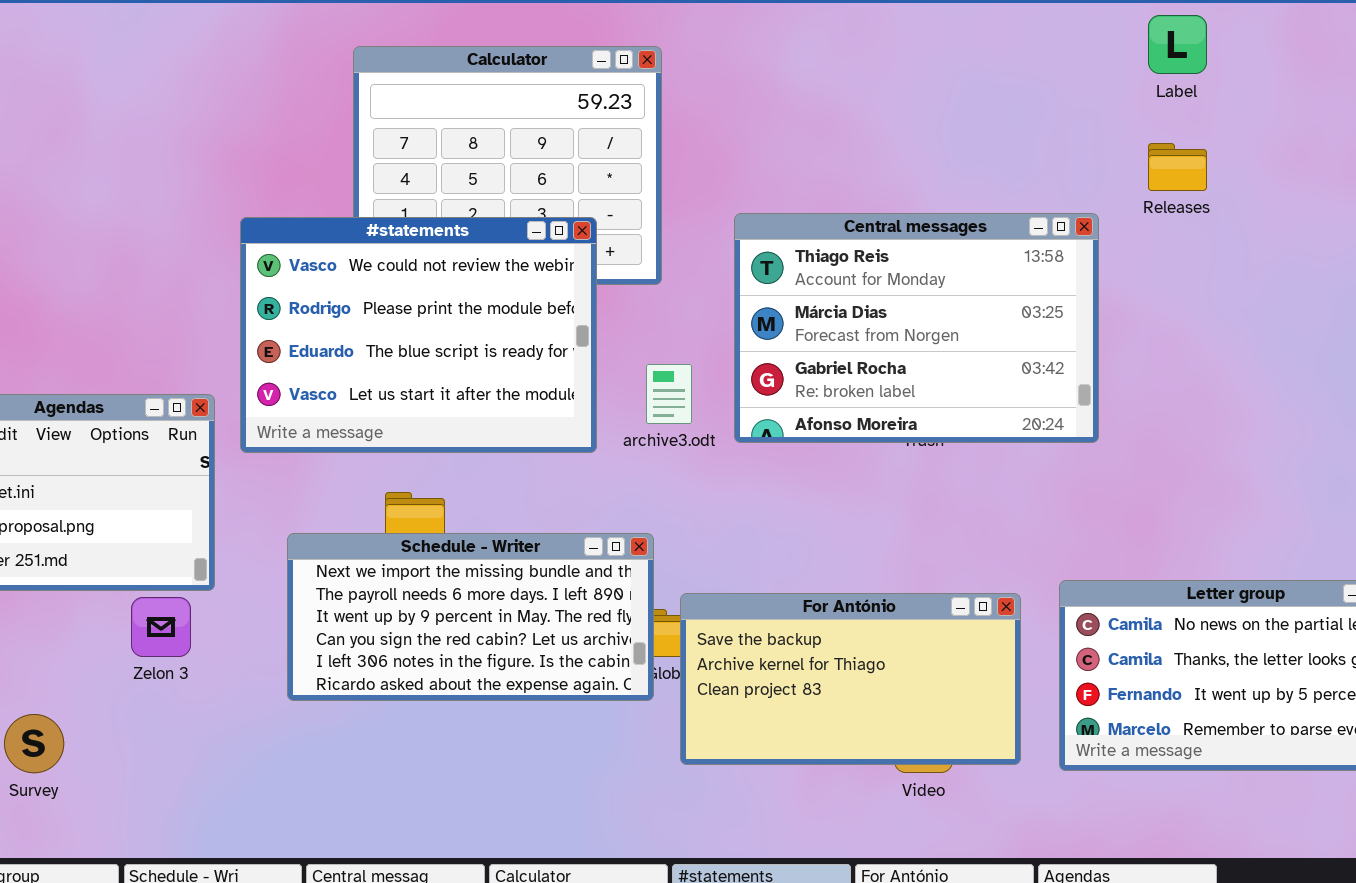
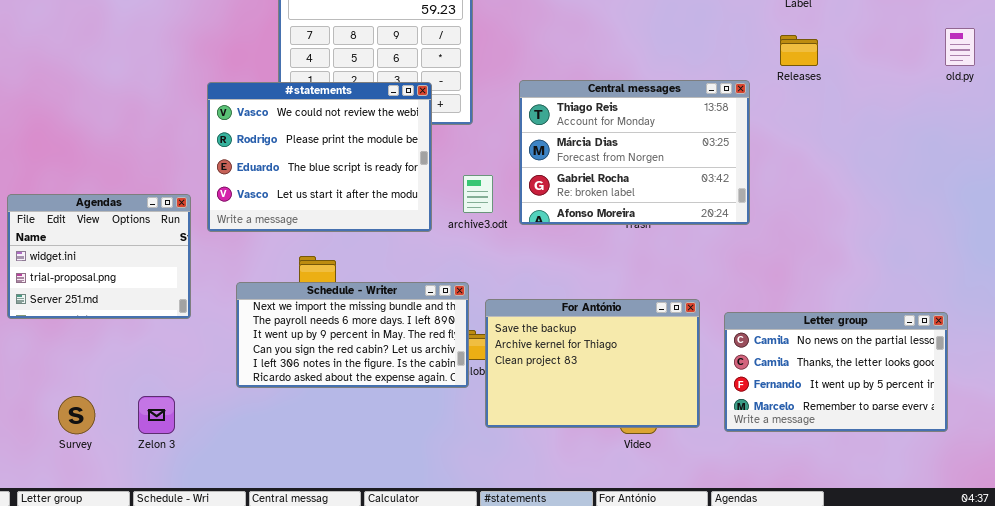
For António: [680,593,1021,765] -> [485,299,700,428], resized
Zelon 3: [131,597,191,657] -> [138,396,175,434], moved

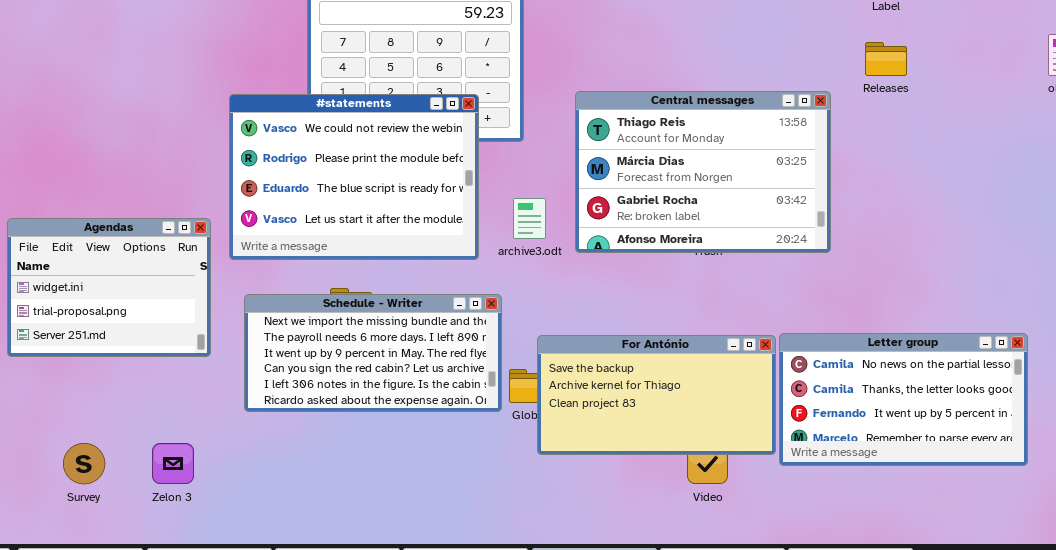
Schedule - Writer: [236,282,469,388] -> [244,294,502,412], moved
For António: [485,299,700,428] -> [537,335,776,455], resized
Letter group: [724,312,948,432] -> [779,333,1028,466], moved

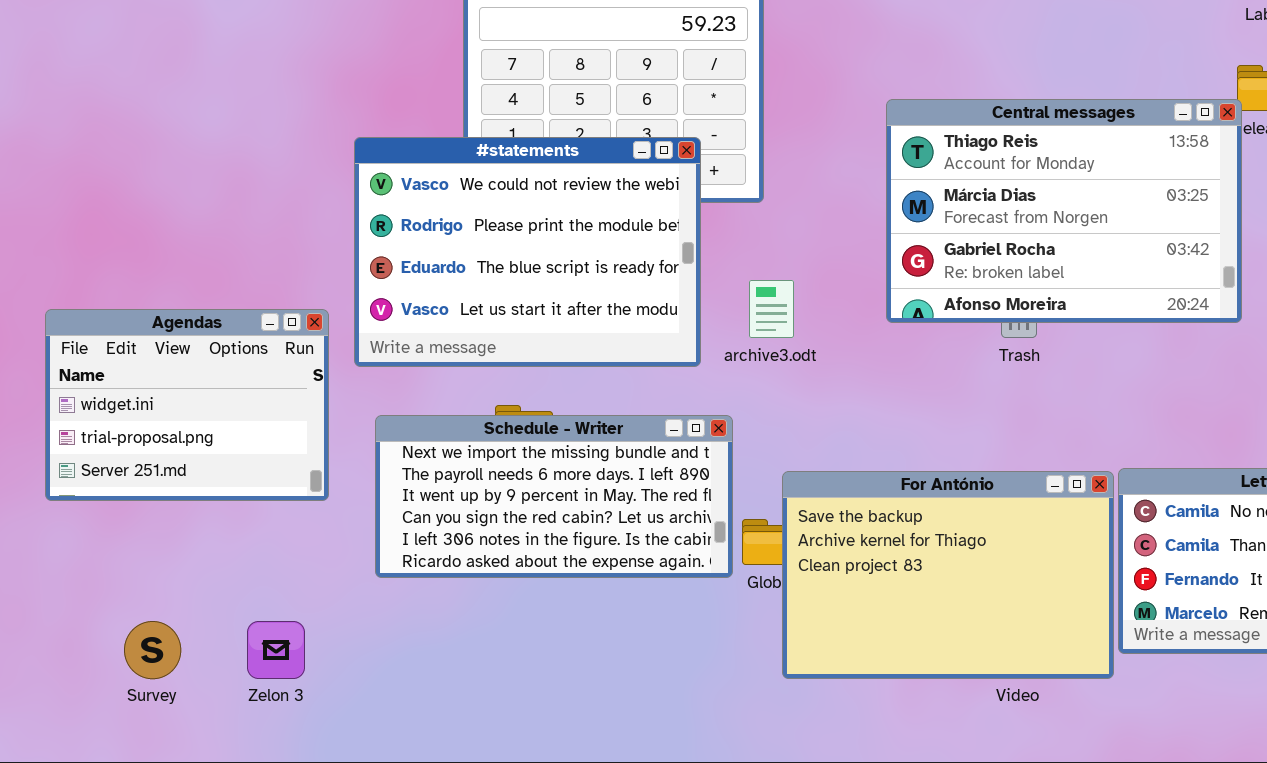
Central messages: [575,91,831,253] -> [886,99,1242,323], moved
For António: [537,335,776,455] -> [782,471,1114,679], resized

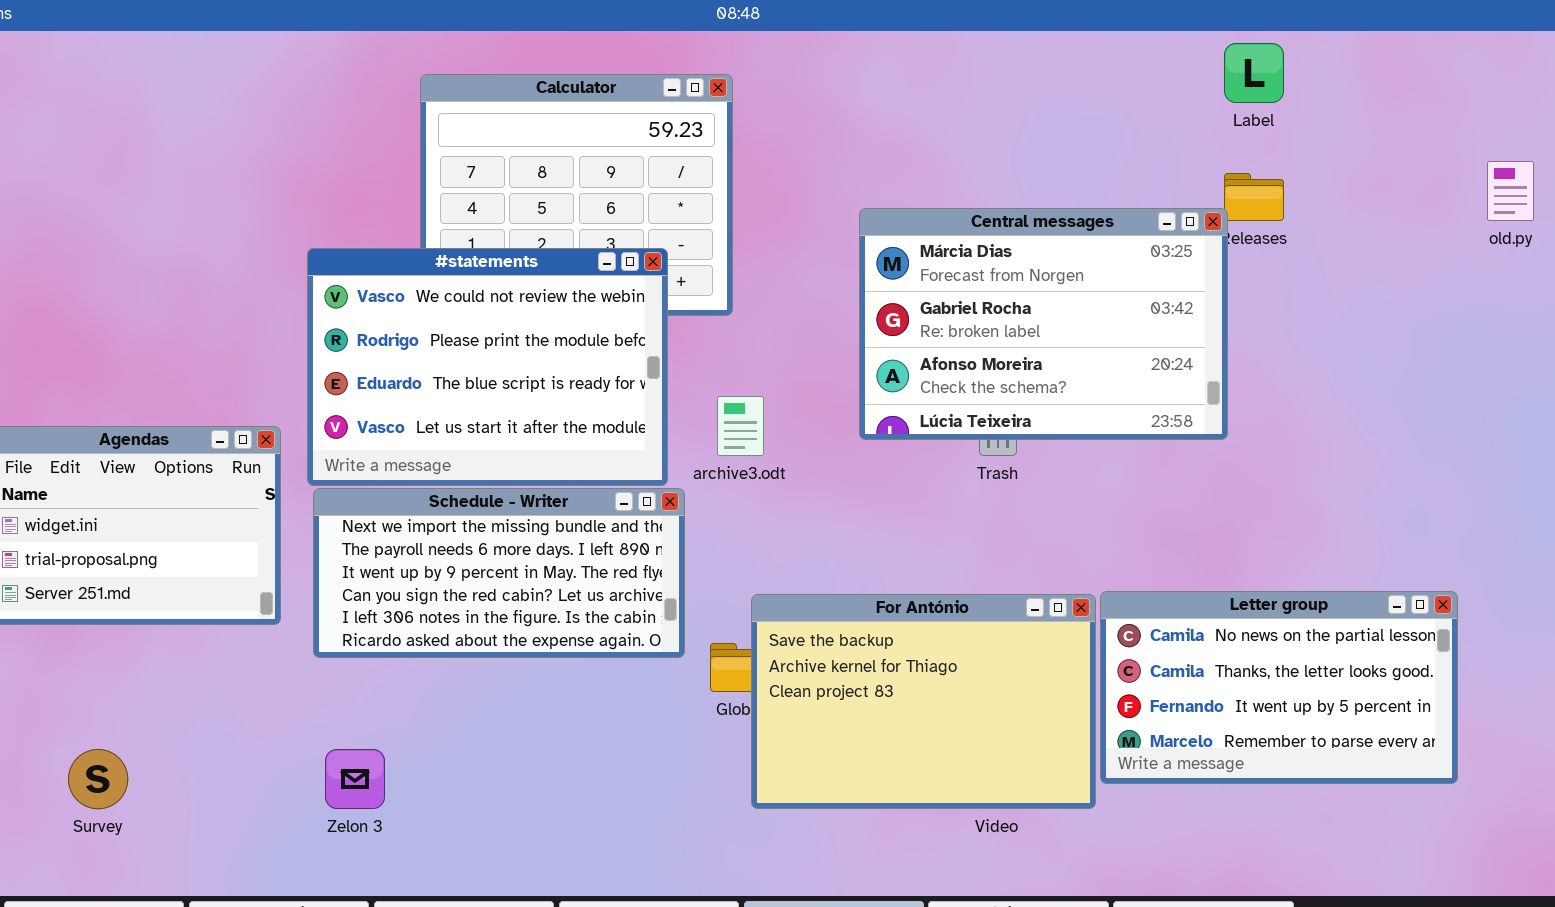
Central messages: [886,99,1242,323] -> [859,208,1228,440], scrolled down 1 row
Schedule - Writer: [375,415,733,578] -> [313,488,685,658], moved
Zelon 3: [247,621,305,679] -> [325,749,385,809], moved

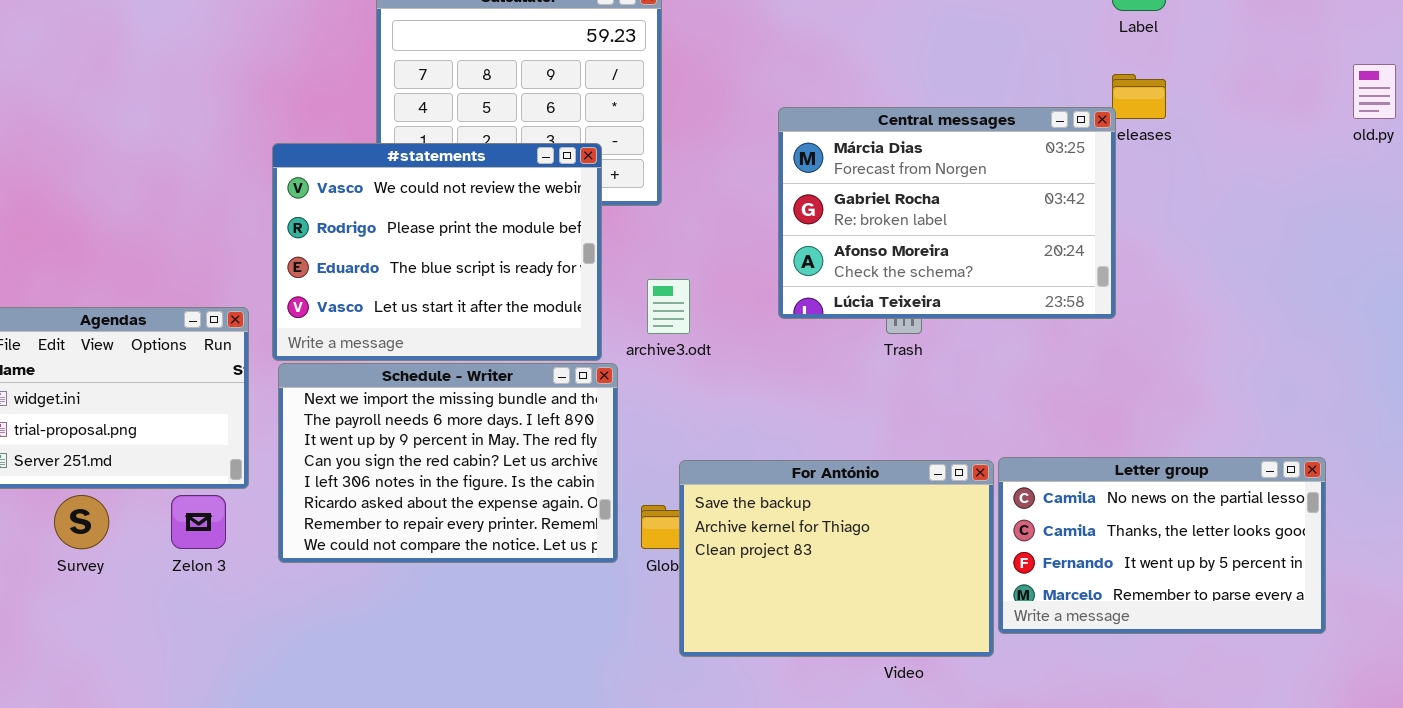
Schedule - Writer: [313,488,685,658] -> [278,363,618,563], resized
Survey: [68,749,128,809] -> [54,495,109,549], moved
Zelon 3: [325,749,385,809] -> [171,495,226,549], moved

